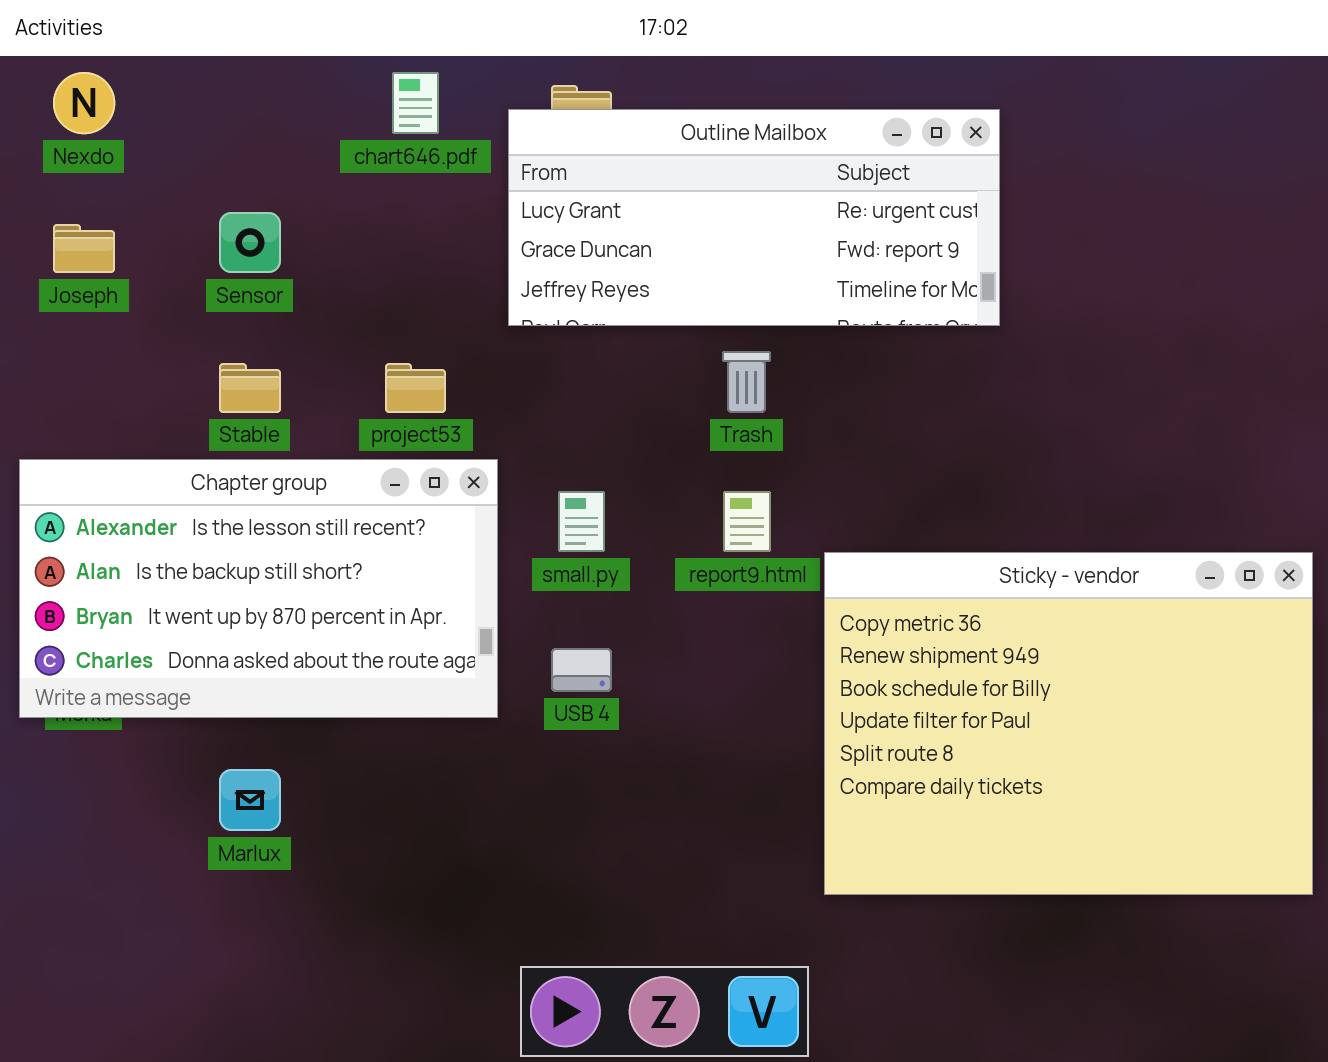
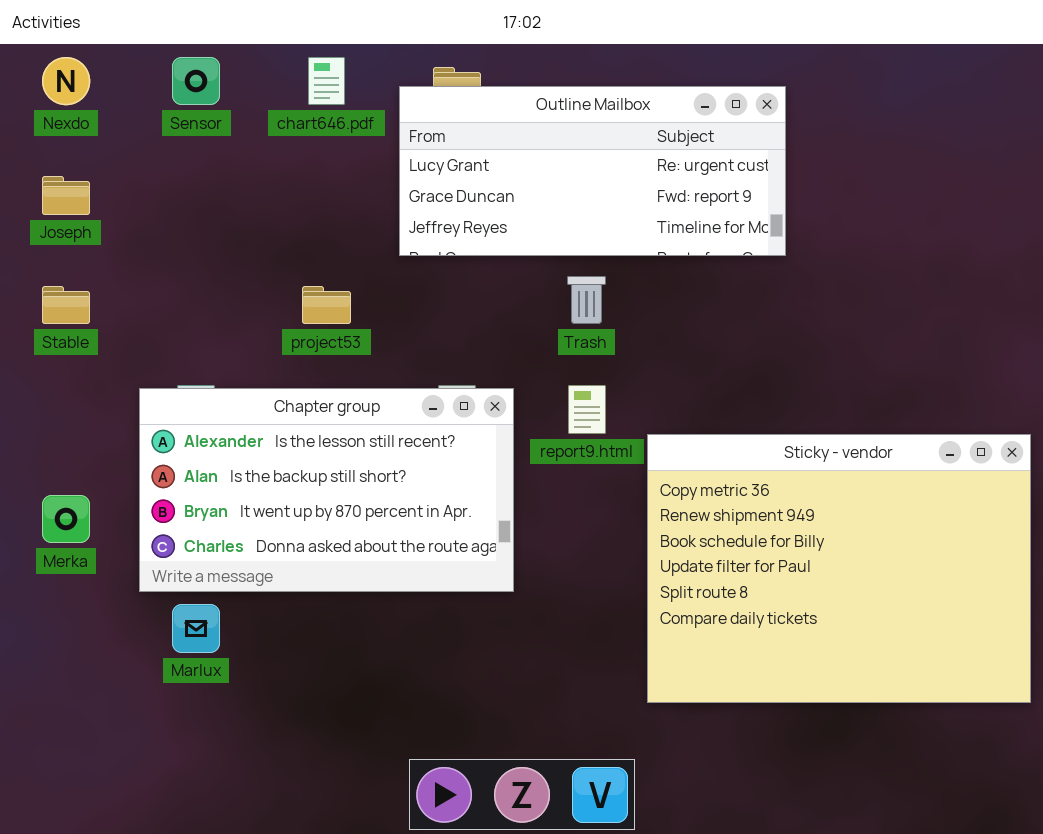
Sensor: [219,212,281,273] -> [172,57,220,105], moved
Stable: [219,363,281,413] -> [42,286,90,324], moved
Chapter group: [19,459,498,718] -> [139,388,514,592], moved

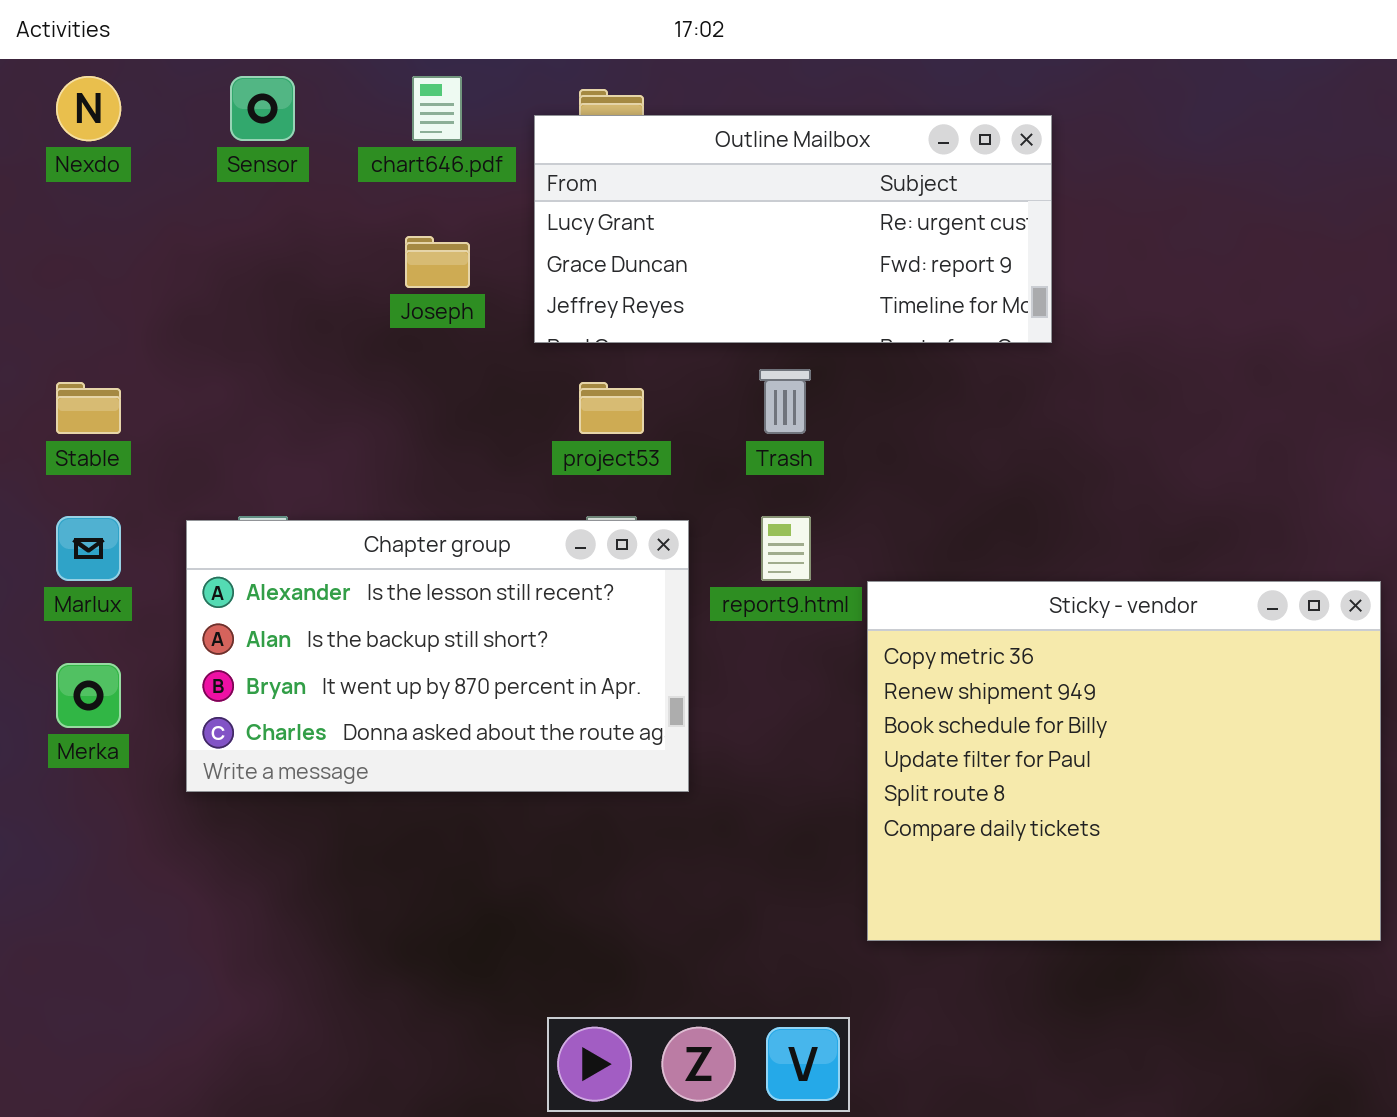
Joseph: [42,176,90,215] -> [405,236,470,288], moved
project53: [302,286,351,324] -> [579,382,644,434], moved
Marlux: [172,604,220,653] -> [56,516,121,581], moved

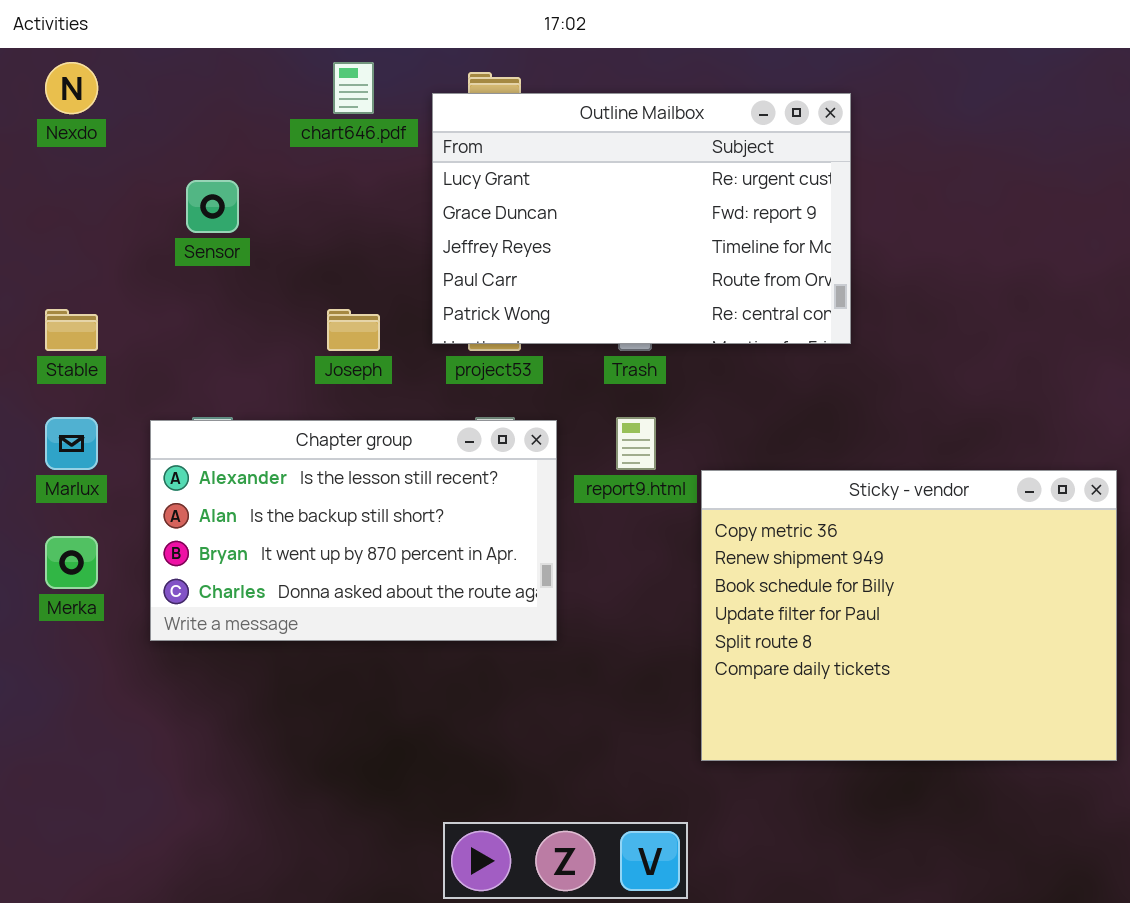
Sensor: [230,76,295,141] -> [186,180,239,233], moved
Outline Mailbox: [534,115,1052,343] -> [432,93,851,344], resized
Joseph: [405,236,470,288] -> [327,309,380,351], moved

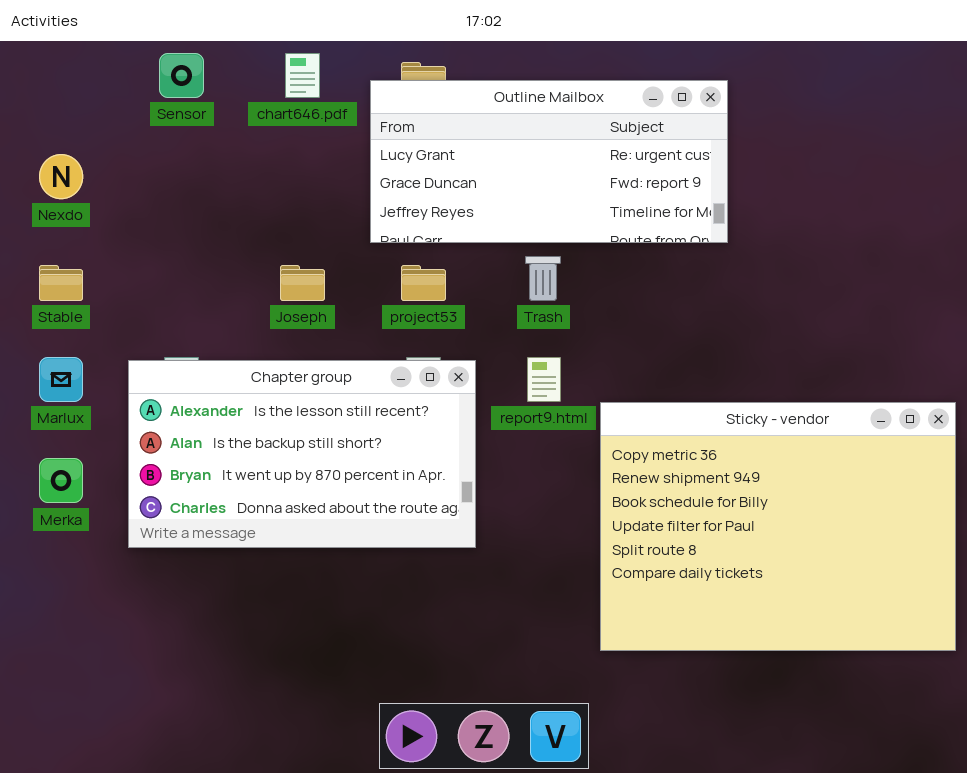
Nexdo: [45,62,98,114] -> [39,154,83,199], moved
Outline Mailbox: [432,93,851,344] -> [370,80,728,243], resized
Sensor: [186,180,239,233] -> [159,53,204,98], moved

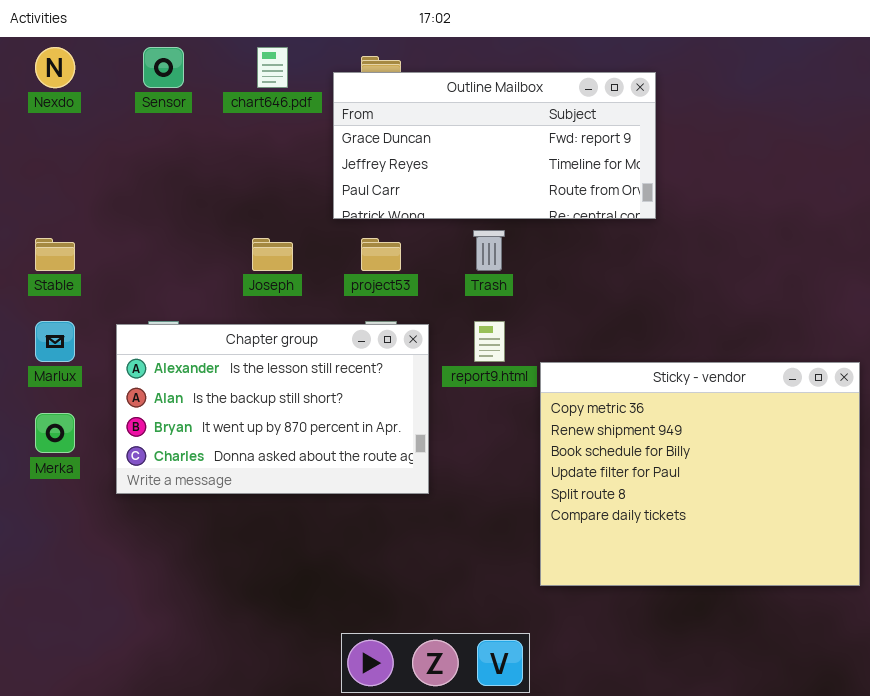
Outline Mailbox: [370,80,728,243] -> [333,72,656,219], scrolled down 1 row
Nexdo: [39,154,83,199] -> [35,47,75,88], moved

